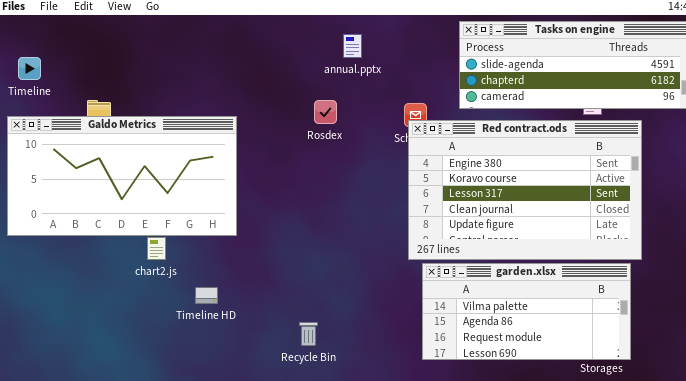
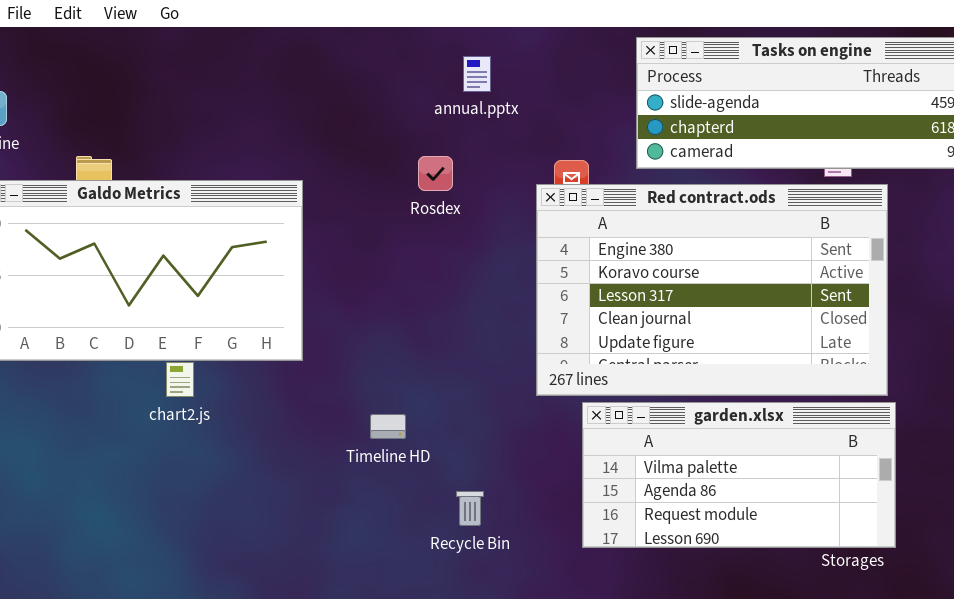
Red contract.ods: [408,120,642,260] -> [536,184,888,396], moved
Timeline HD: [195,287,218,304] -> [370,414,406,439], moved
Recycle Bin: [299,322,318,346] -> [456,491,484,526], moved

